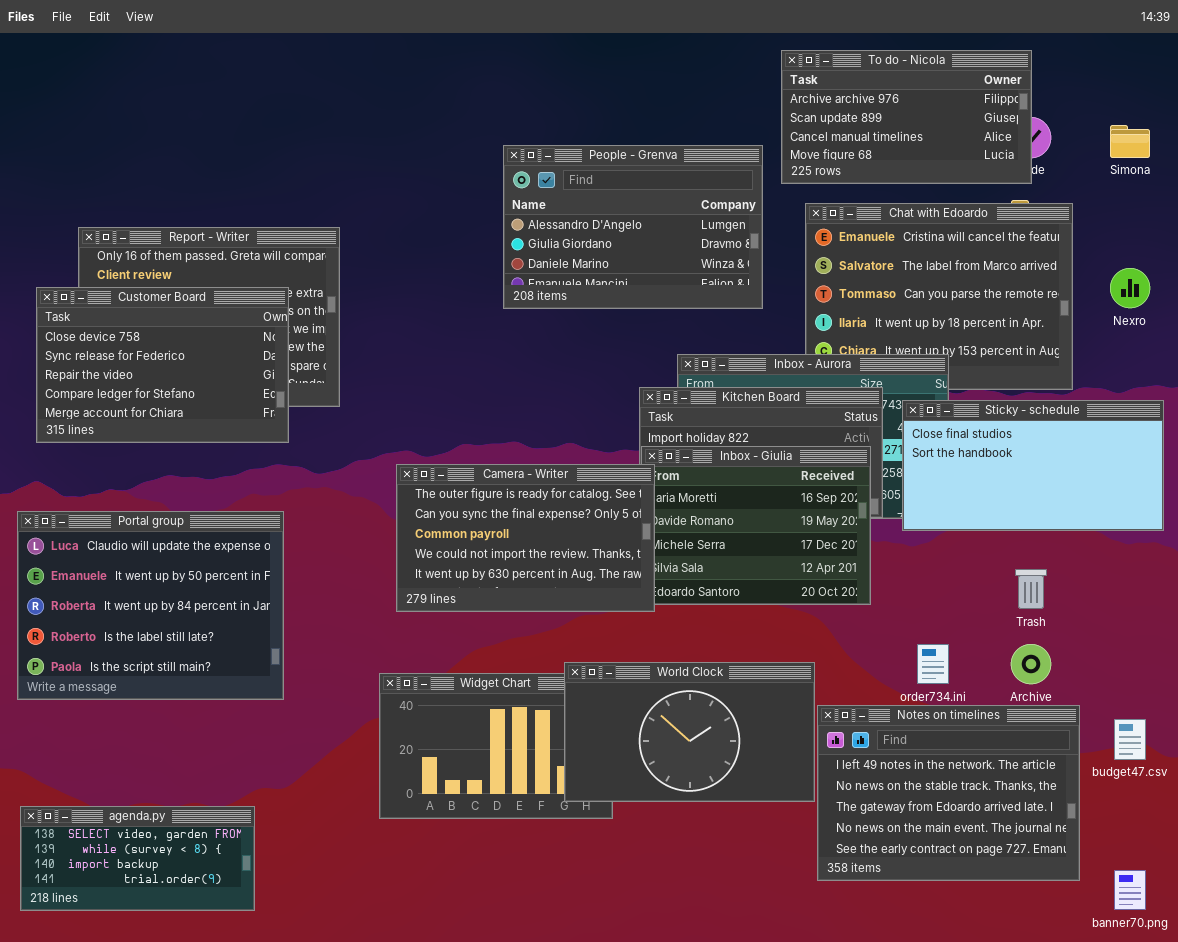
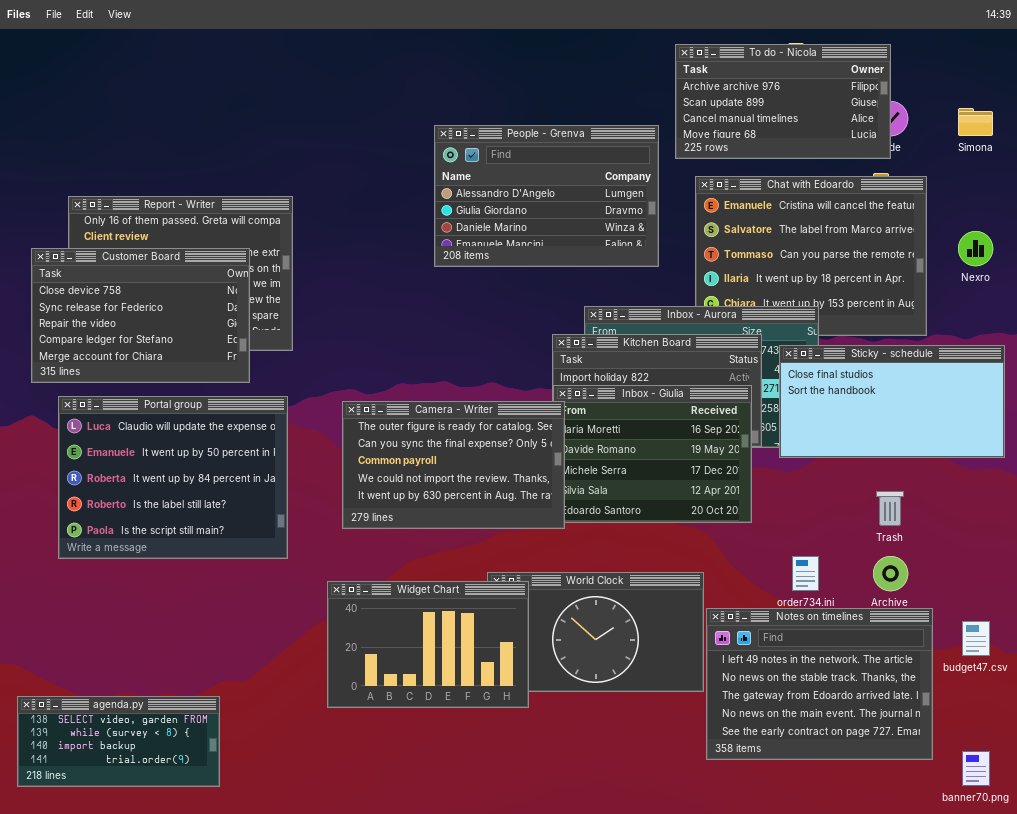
Portal group: [17,511,284,700] -> [58,396,288,559], moved
Widget Chart: [379,673,613,819] -> [327,581,529,708], raised

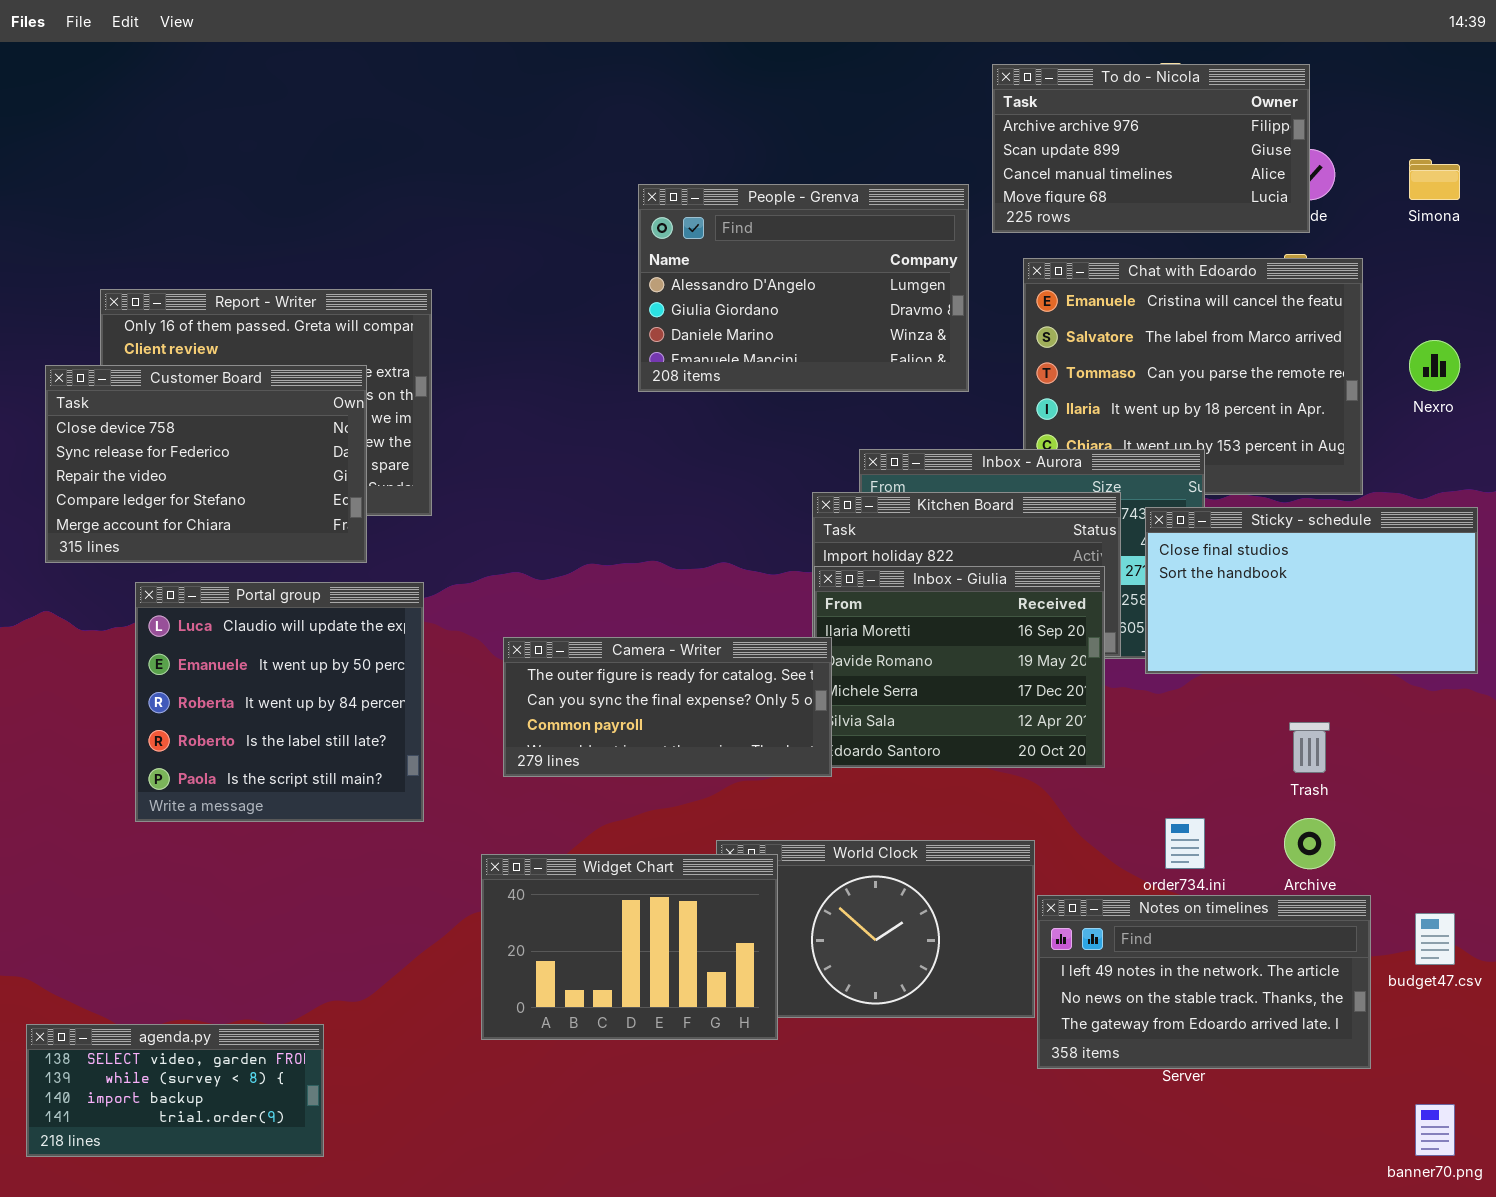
Portal group: [58,396,288,559] -> [135,582,424,822], resized
Camera - Writer: [342,401,565,529] -> [503,637,832,777], resized
Notes on timelines: [706,608,933,760] -> [1037,895,1371,1069], resized

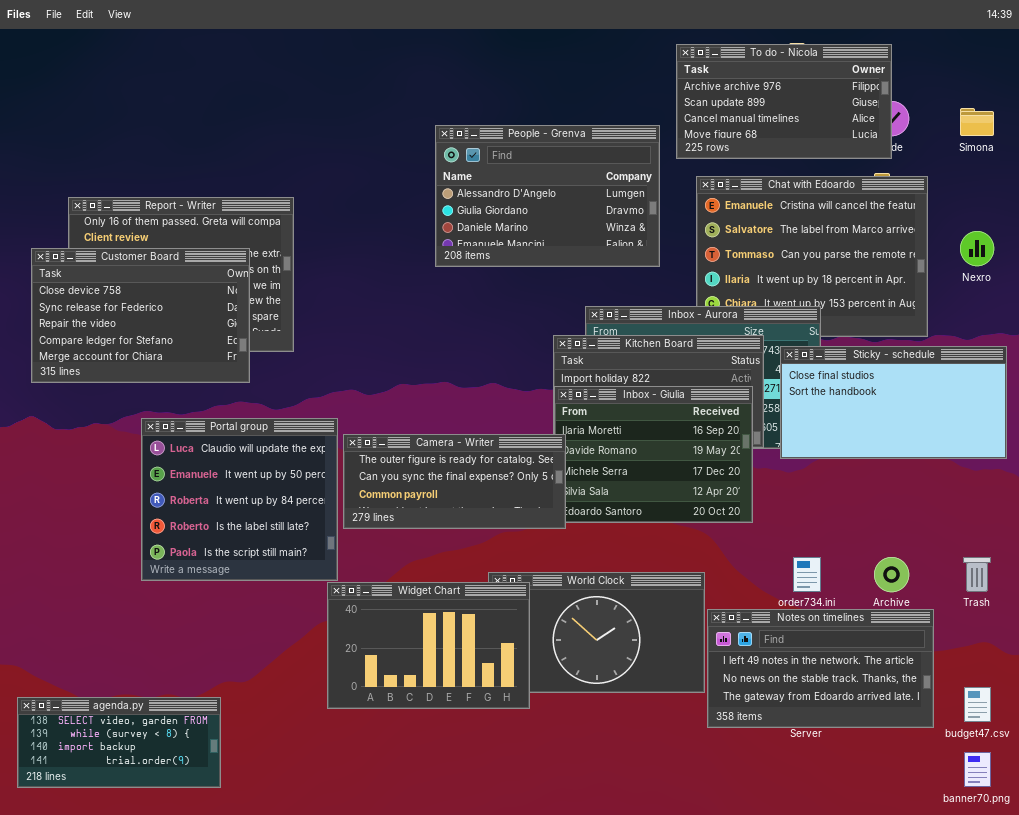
Portal group: [135,582,424,822] -> [141,418,338,581], moved
Trash: [1289,722,1330,773] -> [963,557,991,592], moved
budget47.csv: [1415,913,1455,965] -> [964,687,991,722], moved

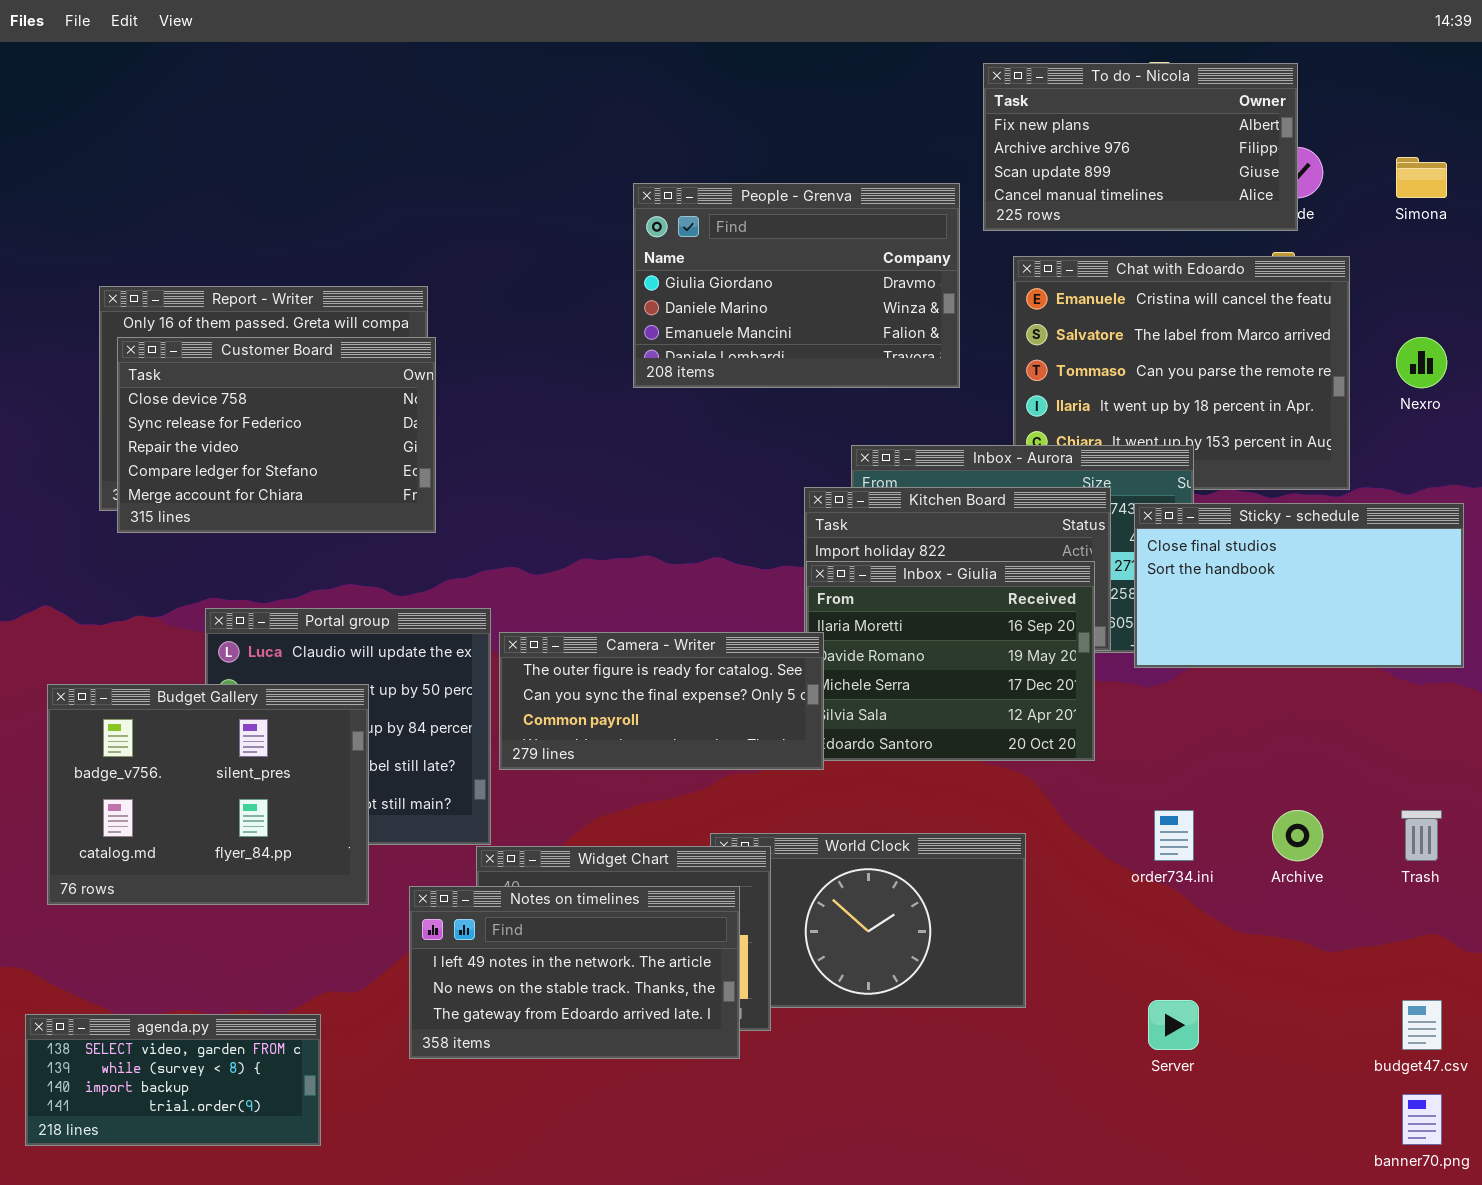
To do - Nicola: [676,44,892,159] -> [983,63,1298,231], scrolled up 1 row
People - Grenva: [435,125,660,267] -> [633,183,960,388], scrolled down 1 row
Customer Board: [31,248,250,383] -> [117,337,436,533], moved
Budget Gallery: none -> [47,684,369,905], opened
Notes on timelines: [707,609,934,728] -> [409,886,740,1059], moved

